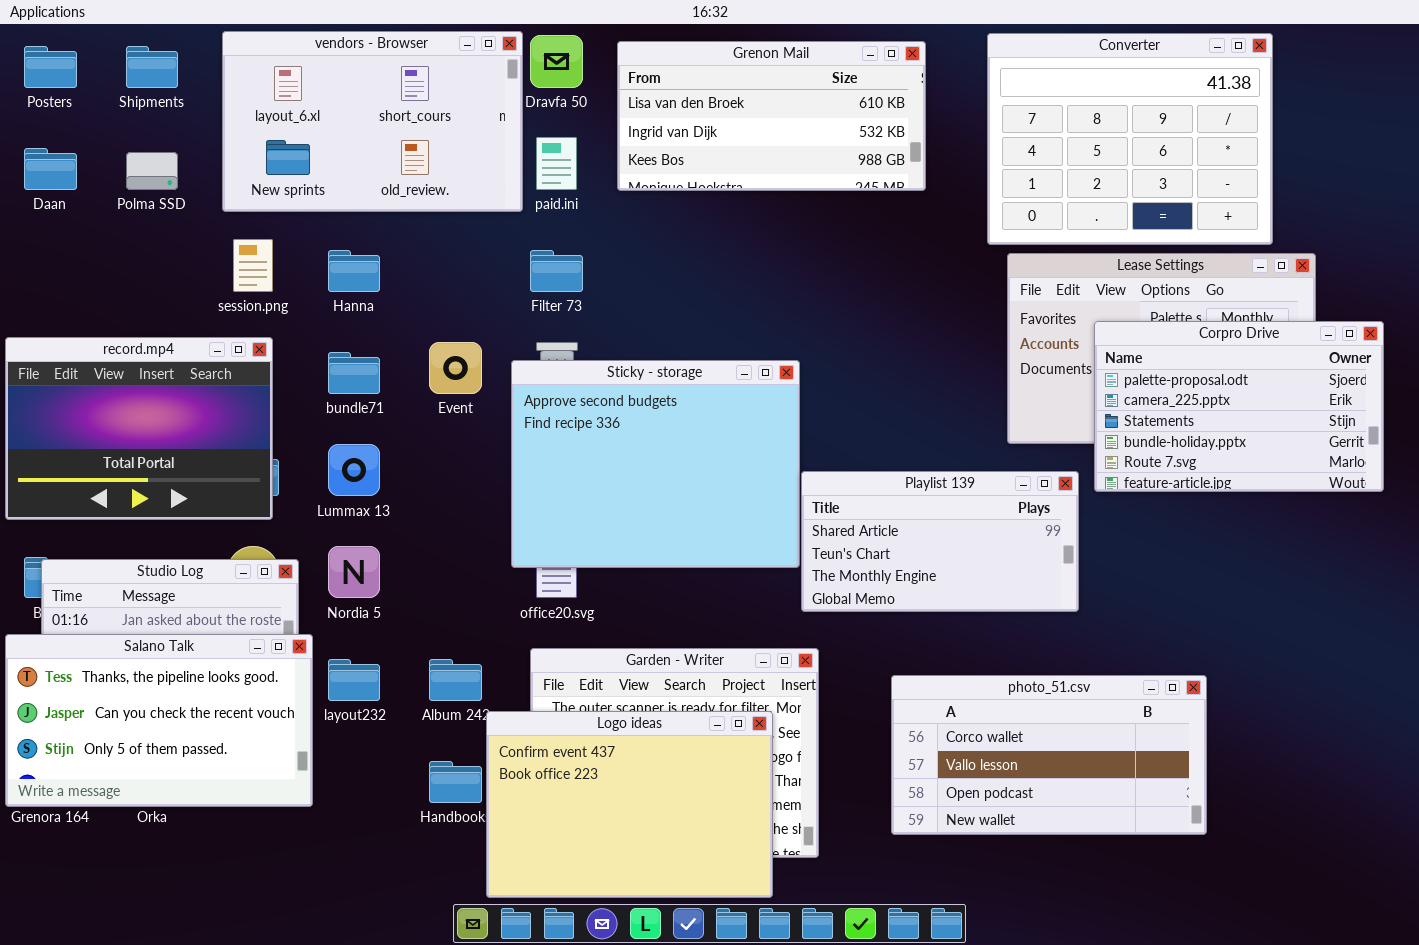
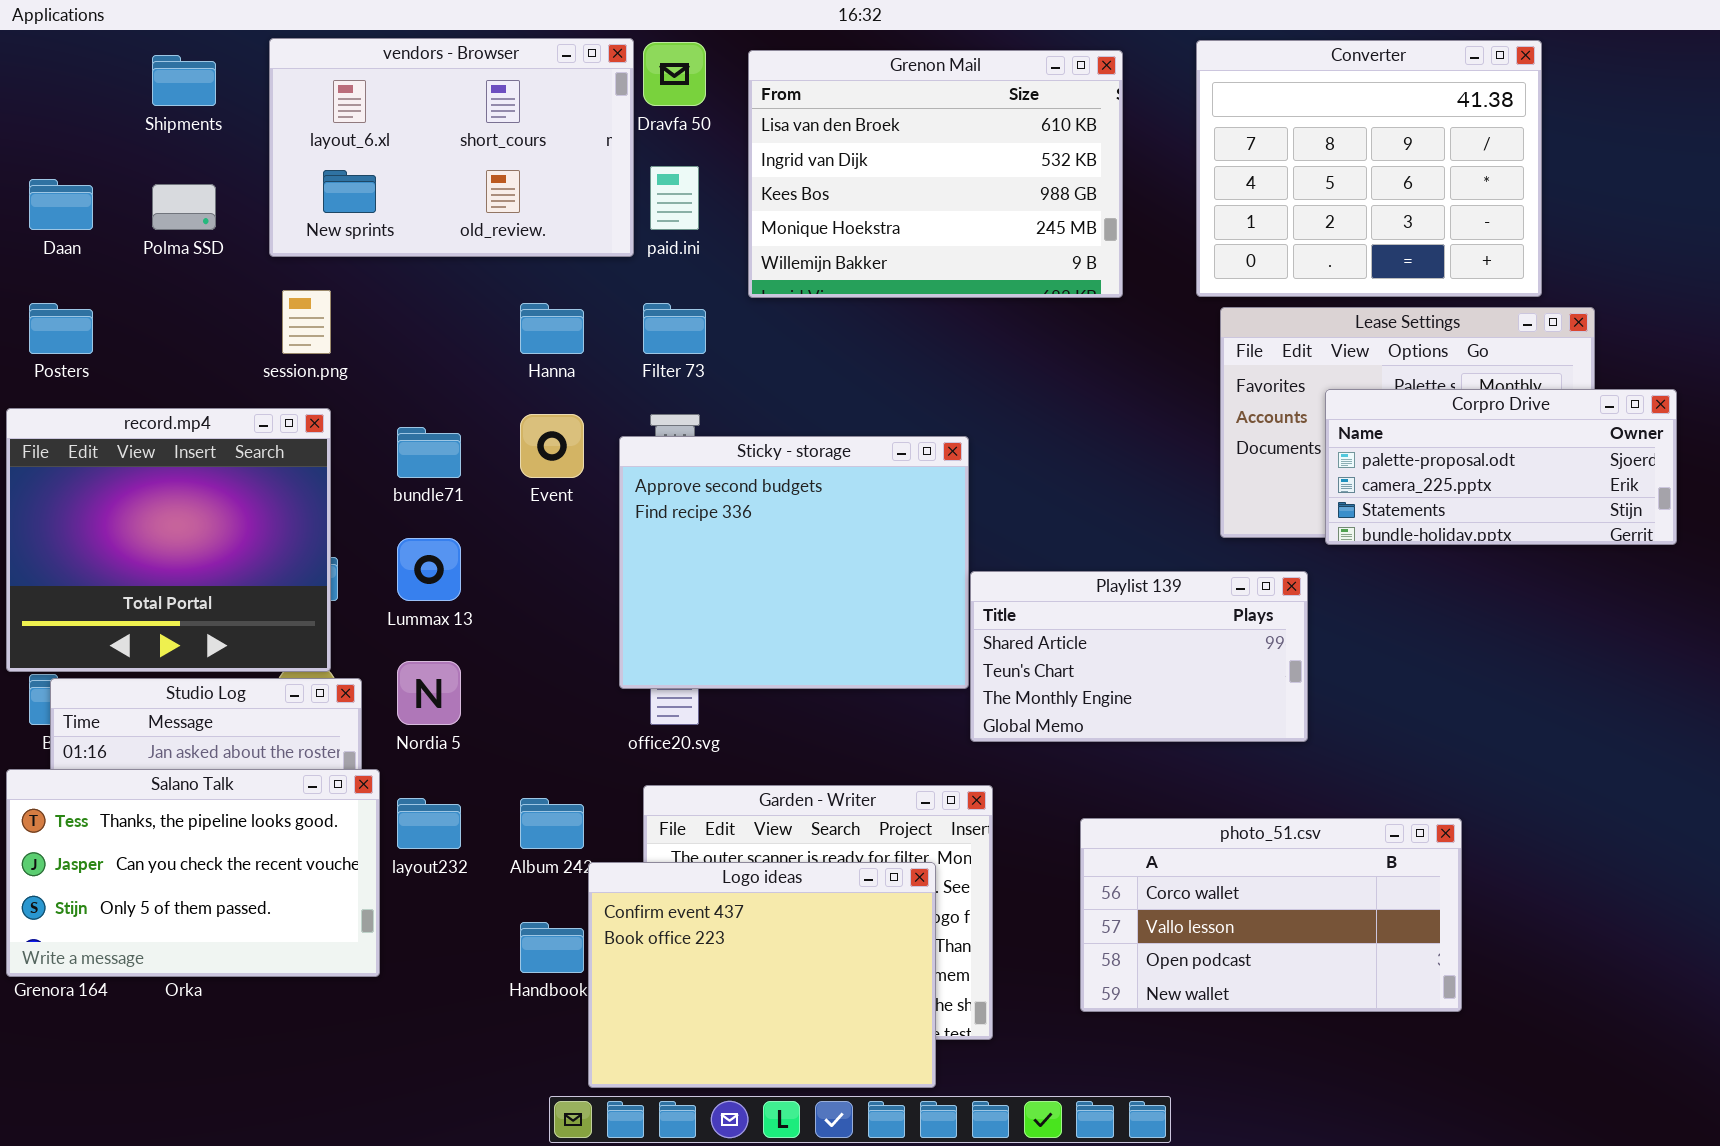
Grenon Mail: [617,41,926,191] -> [748,50,1123,298], resized
Posters: [24,46,77,88] -> [29,303,93,354], moved
Hanna: [328,250,380,292] -> [520,303,584,354], moved
Corpro Drive: [1094,321,1384,492] -> [1325,389,1677,545], resized
record.mp4: [5,337,273,520] -> [6,408,331,672], resized

